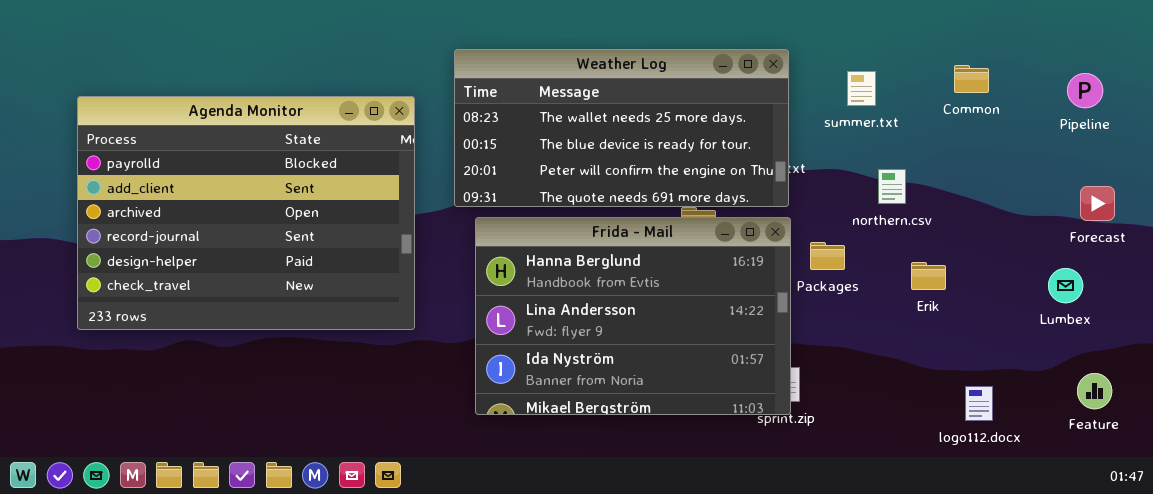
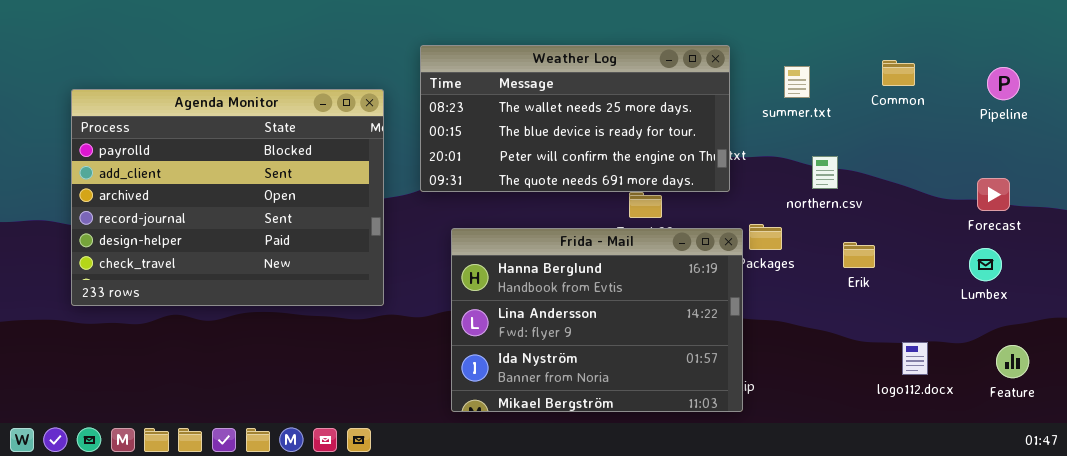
Forecast: [1080,186,1115,221] -> [977,178,1010,211], moved
Frida - Mail: [475,217,791,415] -> [451,228,743,412], moved
logo112.docx: [965,386,993,421] -> [902,342,928,375], moved

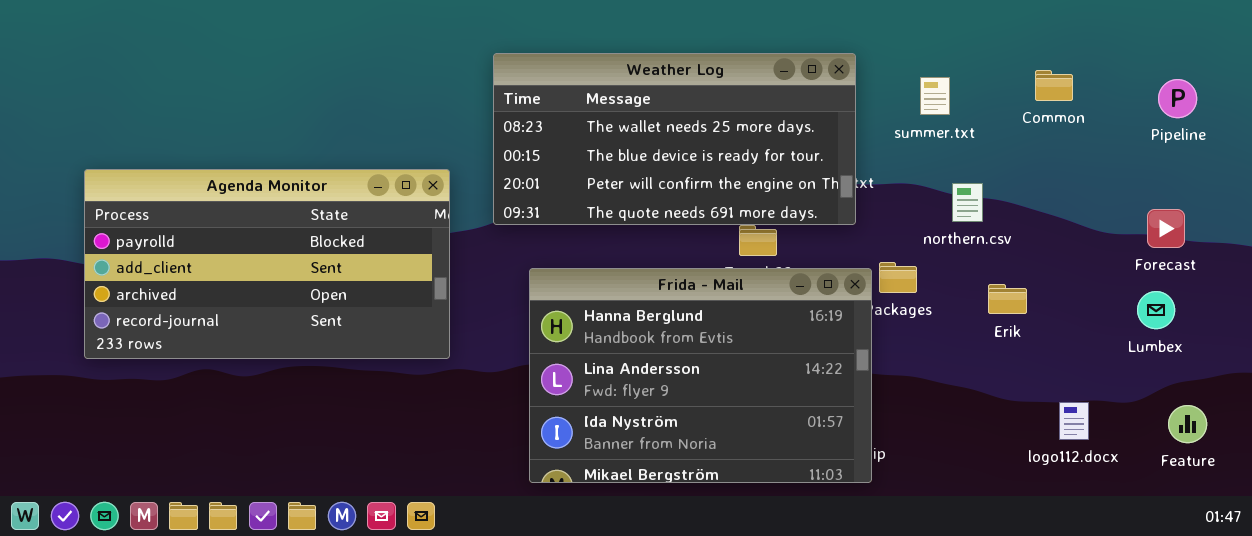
Agenda Monitor: [71,89,384,306] -> [84,169,450,359], resized

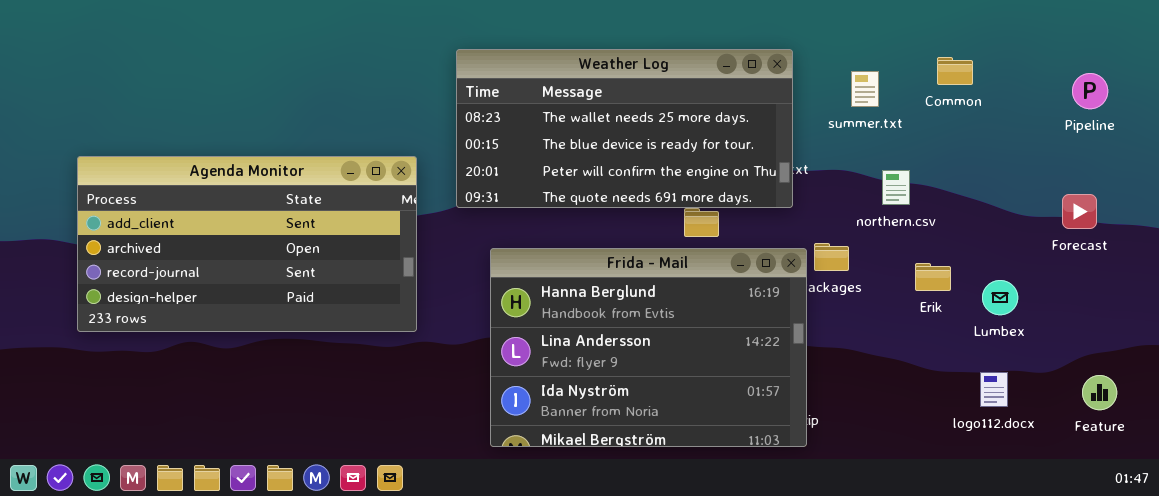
Common: [1035,70,1073,101] -> [937,57,973,85], moved
Agenda Monitor: [84,169,450,359] -> [77,156,417,332], scrolled down 1 row
Lumbex: [1137,291,1175,329] -> [982,280,1018,315], moved

